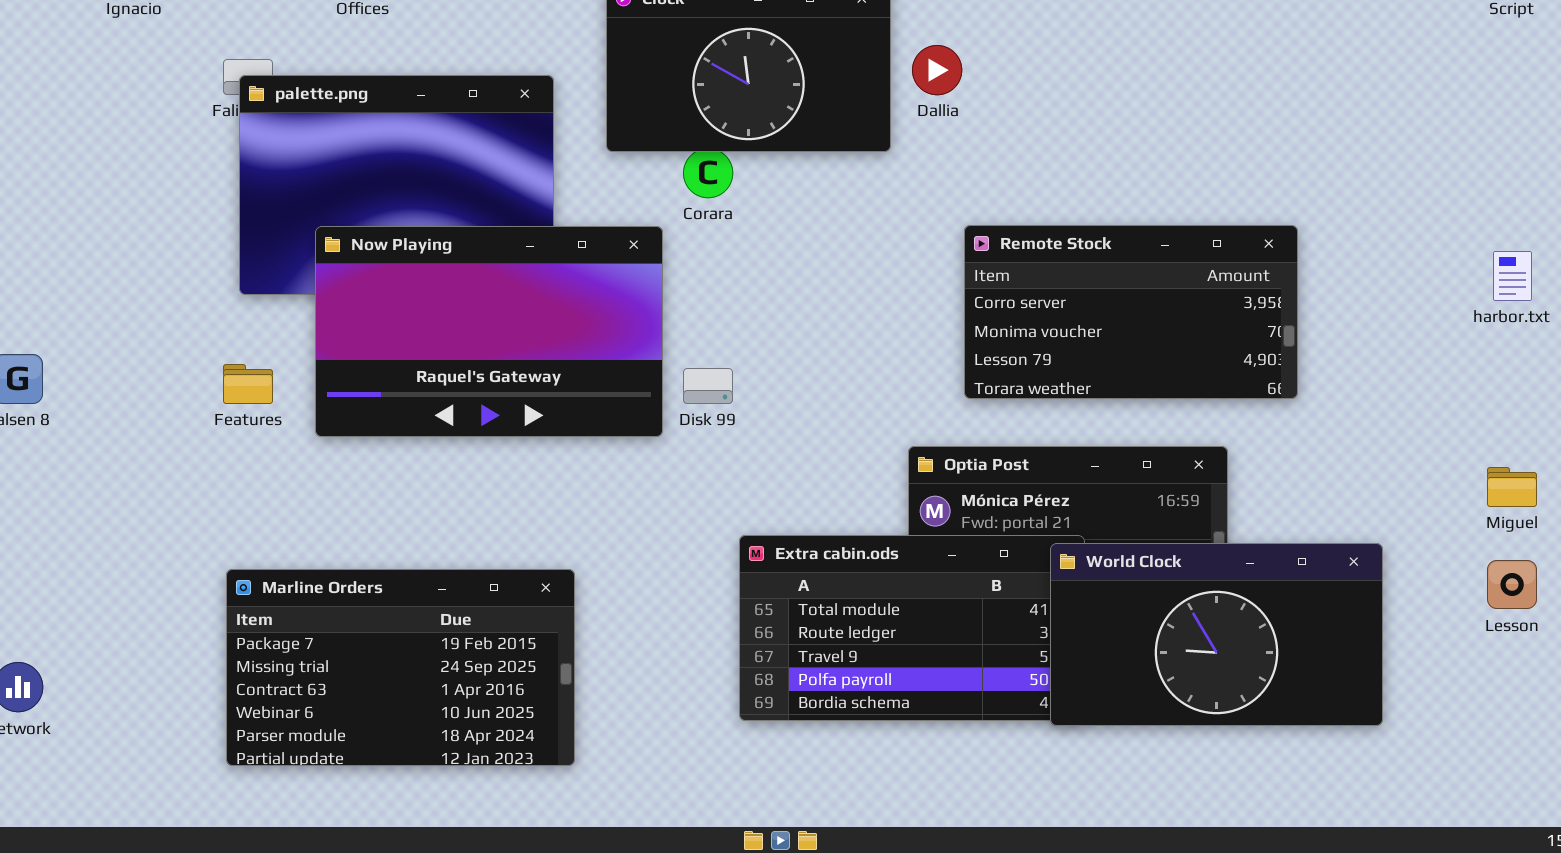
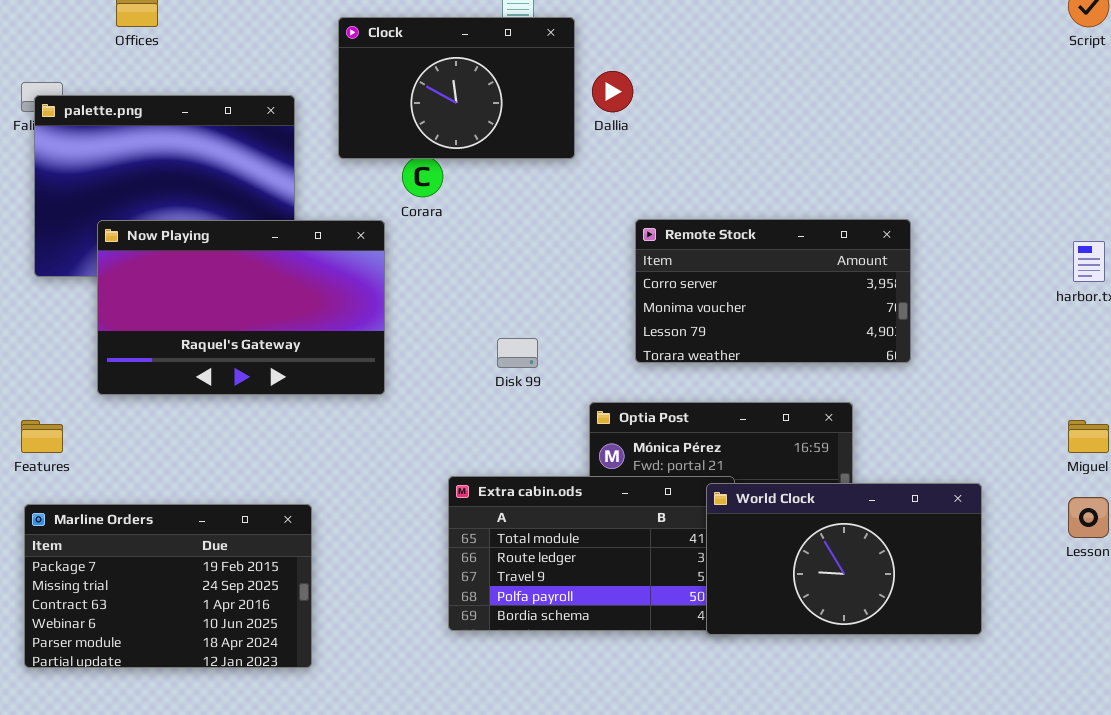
Features: [223,364,273,404] -> [21,420,63,453], moved
Disk 99: [683,368,733,404] -> [497,338,538,368], moved

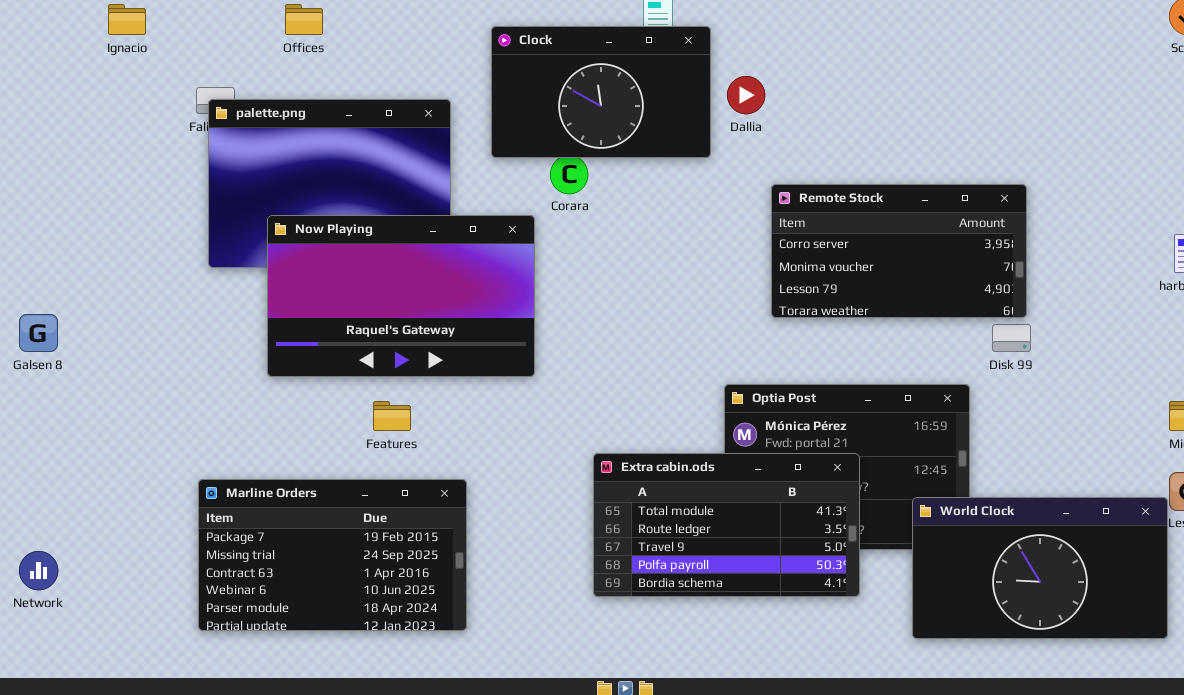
Remote Stock: [635,219,911,363] -> [771,184,1027,318], moved
Disk 99: [497,338,538,368] -> [992,324,1031,352], moved
Features: [21,420,63,453] -> [373,401,411,431], moved
World Clock: [706,483,982,635] -> [912,497,1168,639], moved

